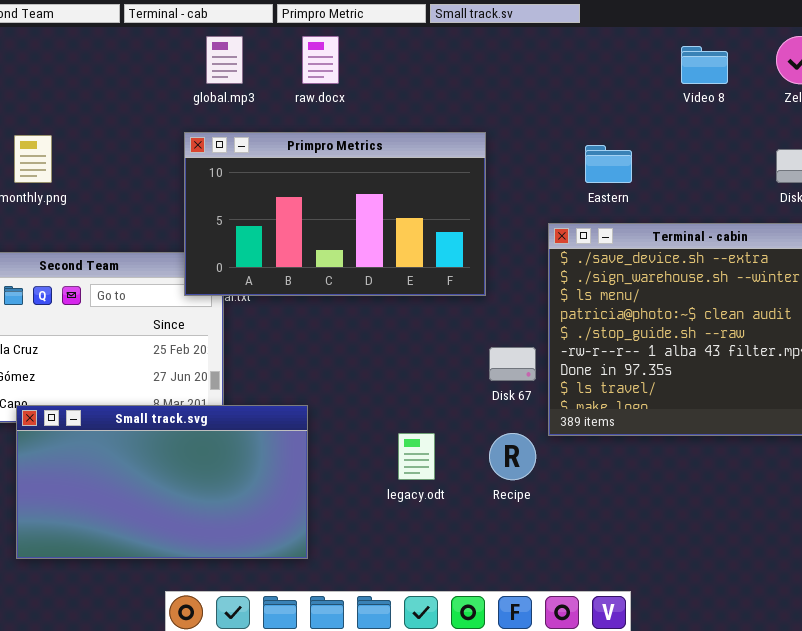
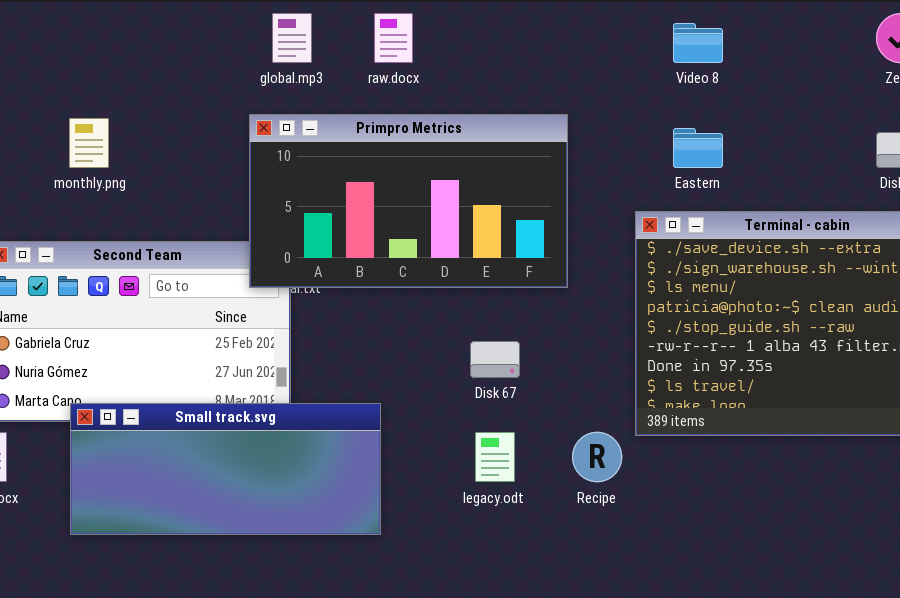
Video 8: [681,46,728,84] -> [673,23,723,63], moved
Disk 67: [489,347,536,381] -> [470,341,520,378], moved
Small track.svg: [16,405,308,559] -> [70,403,381,535], resized

